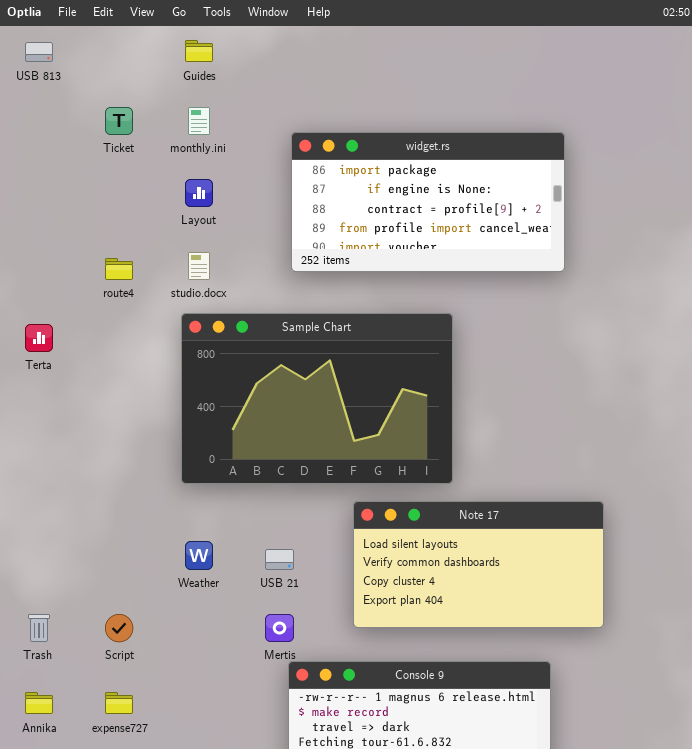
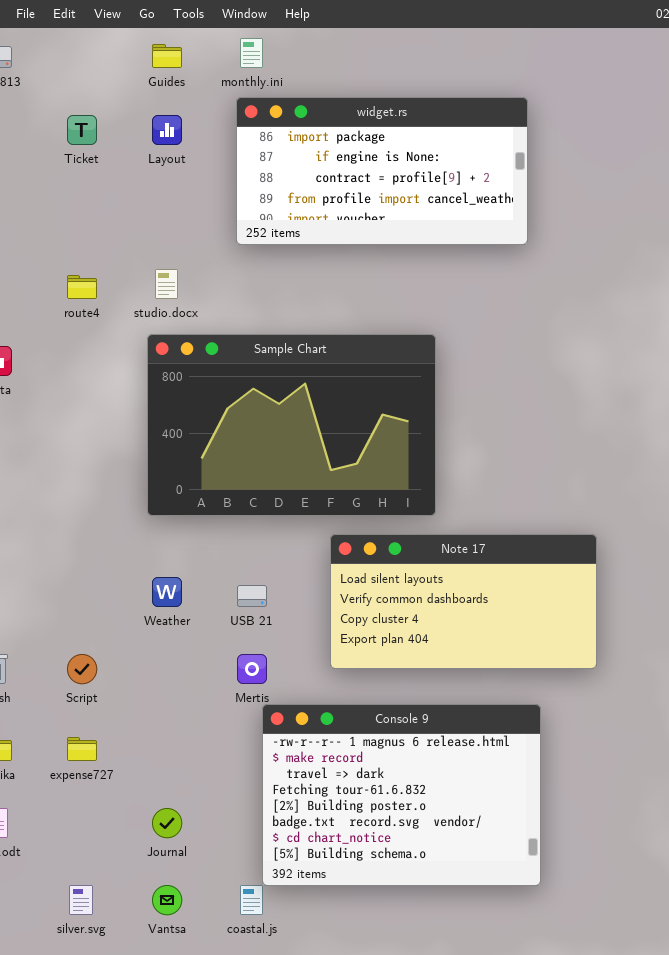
monthly.ini: [188,107,210,135] -> [240,38,263,68], moved
widget.rs: [291,132,565,272] -> [236,97,528,245], moved
Layout: [185,179,213,207] -> [152,115,182,145], moved

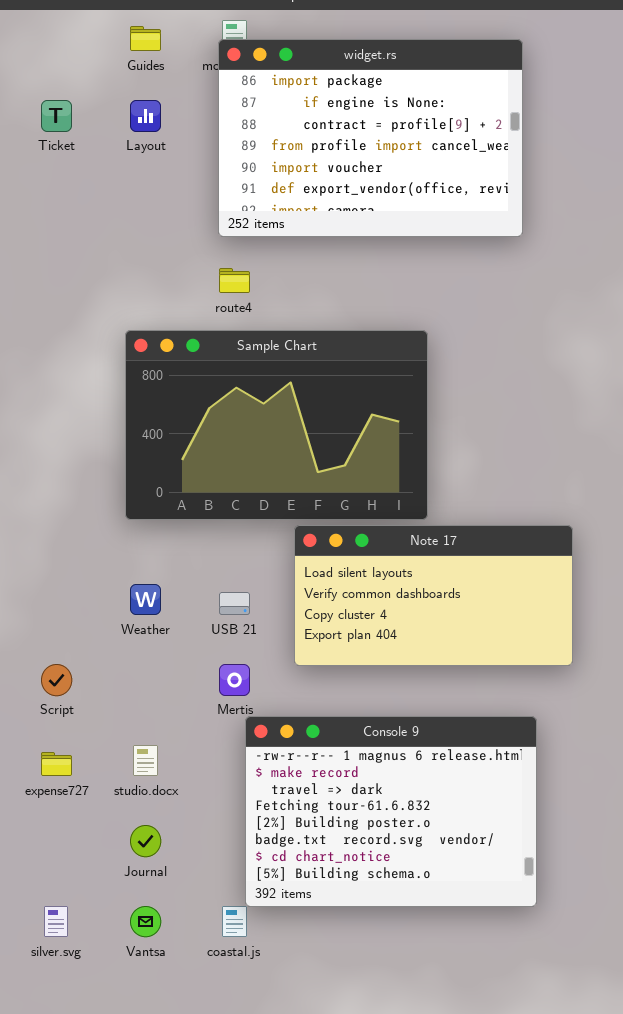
widget.rs: [236,97,528,245] -> [218,39,523,237], resized
studio.docx: [155,269,178,299] -> [133,745,158,776], moved
route4: [67,275,97,299] -> [219,268,250,293], moved
Note 17: [330,534,597,669] -> [294,525,573,666], moved

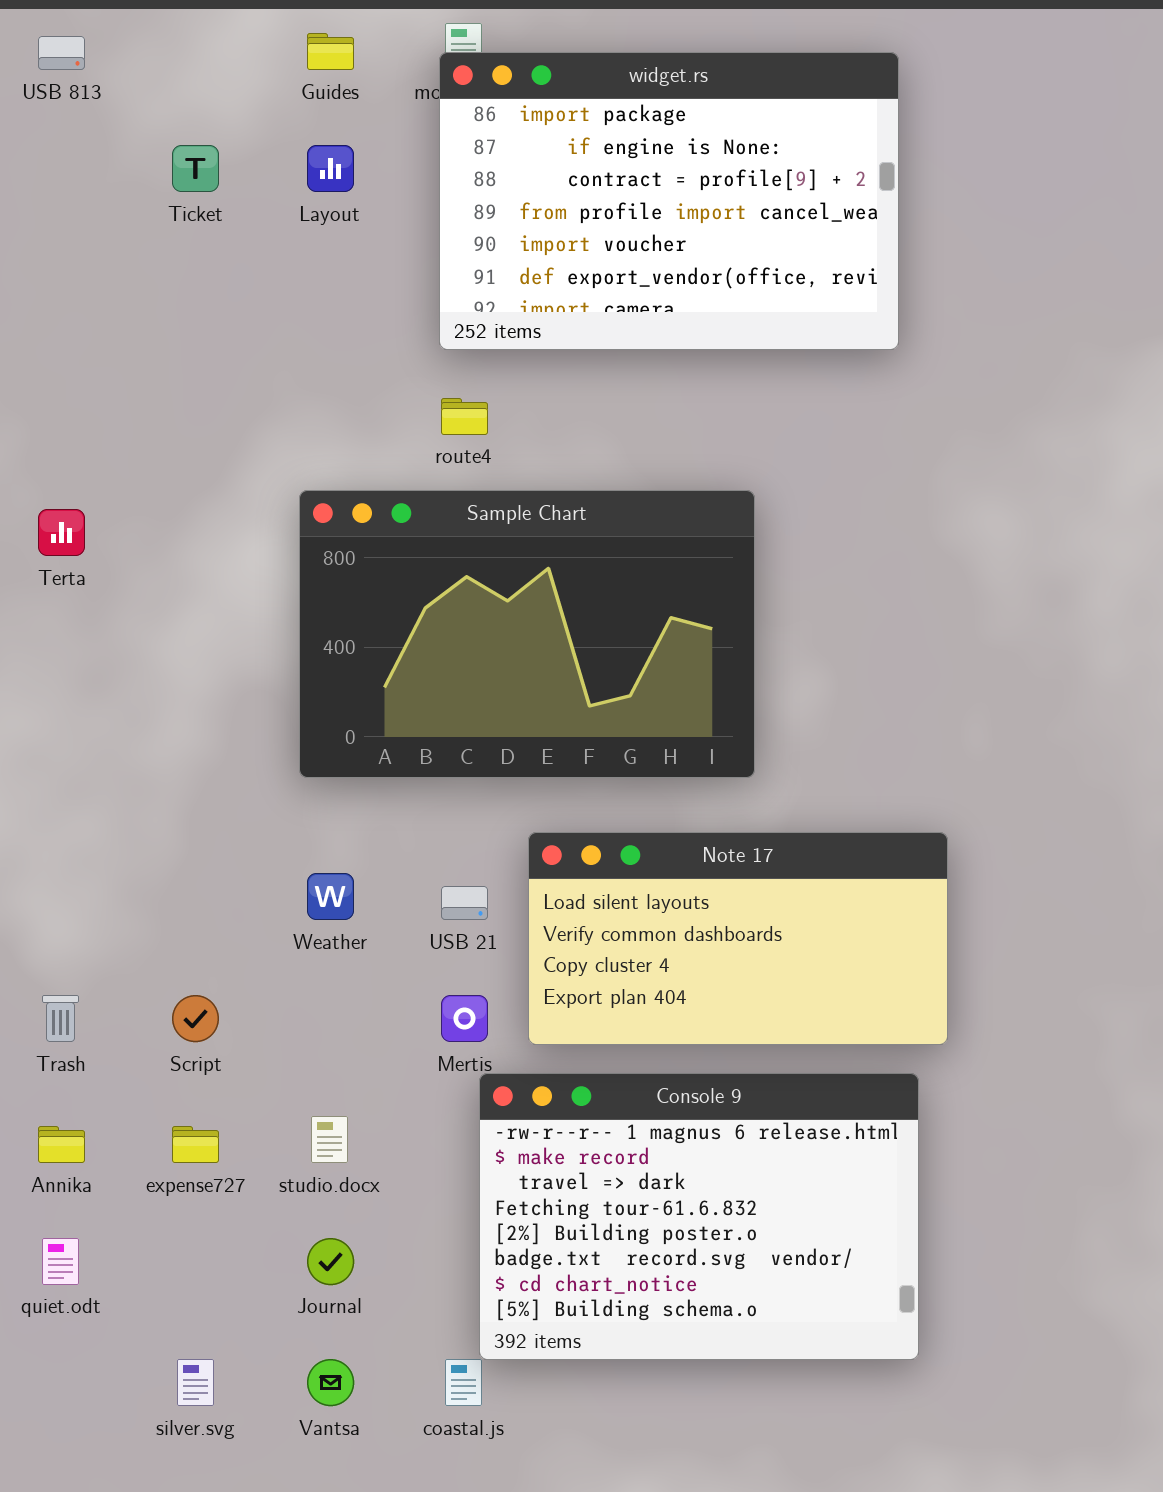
Note 17: [294,525,573,666] -> [528,832,948,1045], moved

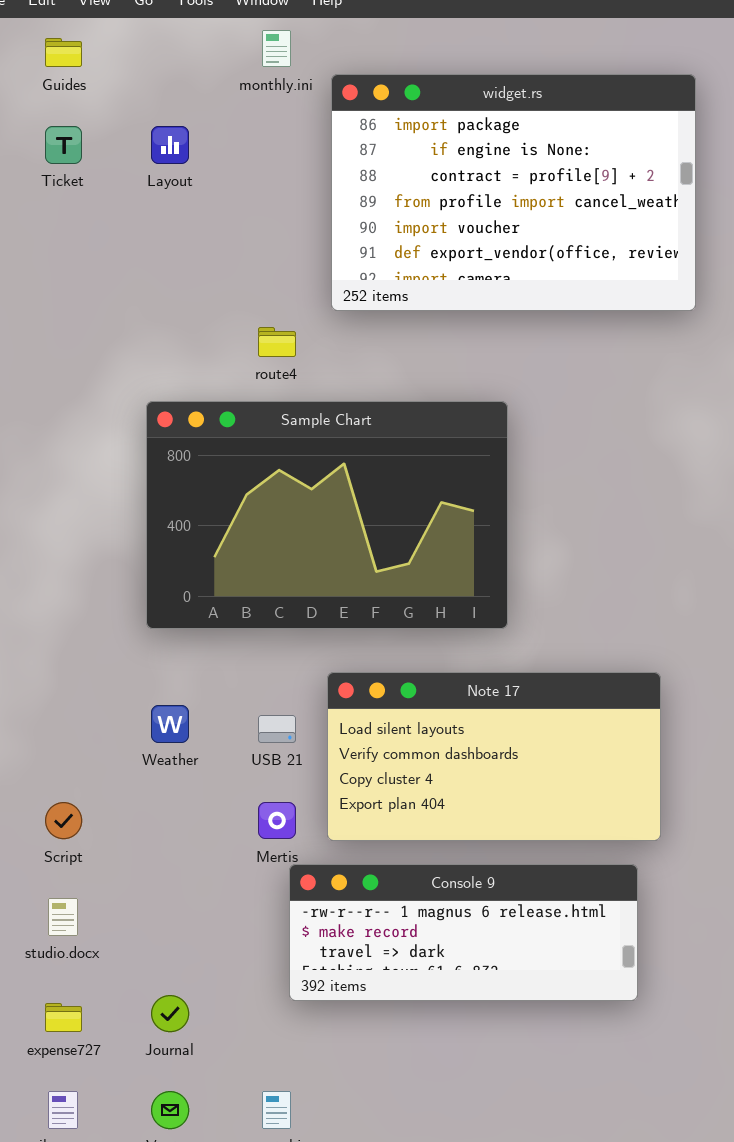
Guides: [307,33,354,70] -> [45,38,82,67], moved
widget.rs: [439,52,899,350] -> [331,74,696,311], moved
Console 9: [479,1073,919,1360] -> [289,864,638,1001], resized
studio.docx: [311,1116,348,1163] -> [48,898,78,936], moved
expense727: [172,1126,219,1163] -> [45,1003,82,1032], moved

